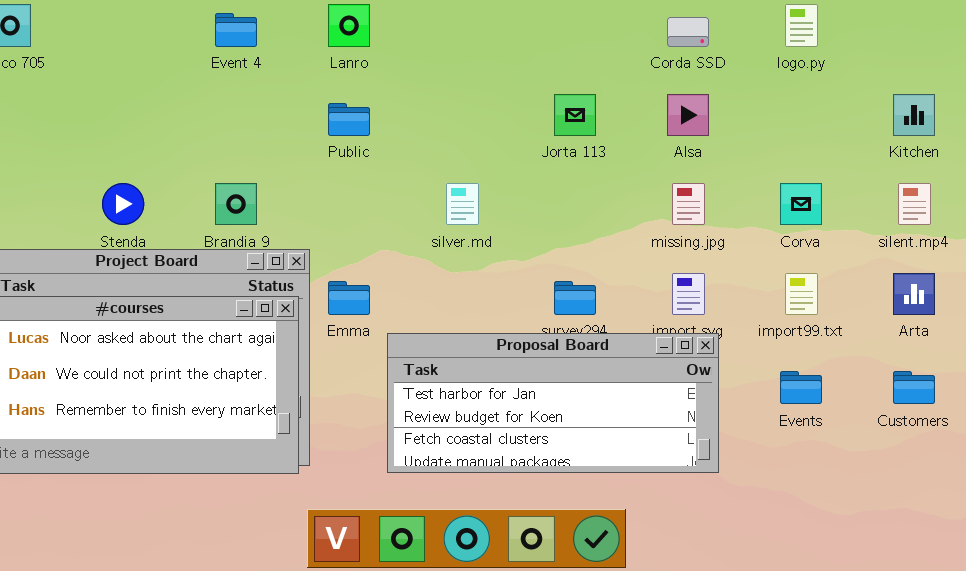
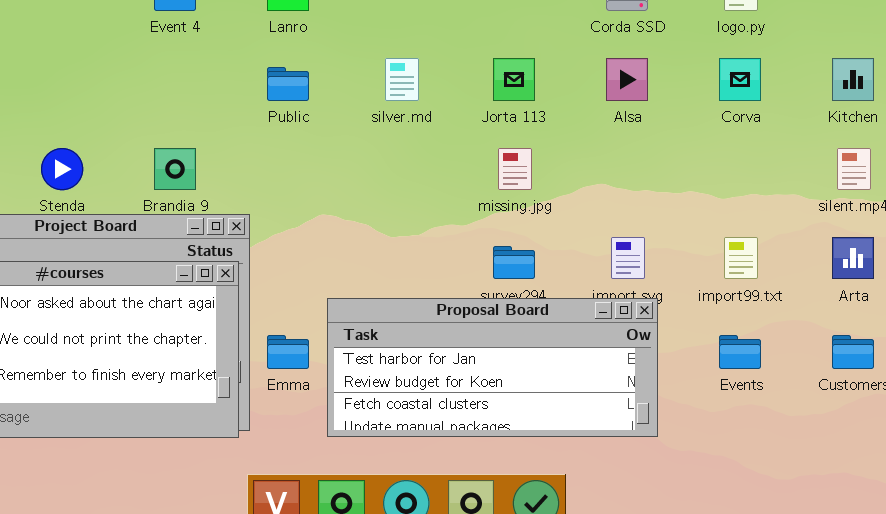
silver.md: [446,183,479,225] -> [385,58,419,101], moved
missing.jpg: [672,183,705,225] -> [498,148,532,190], moved
Corva: [780,183,822,225] -> [719,58,761,101], moved
Emma: [328,281,370,315] -> [267,335,309,369], moved

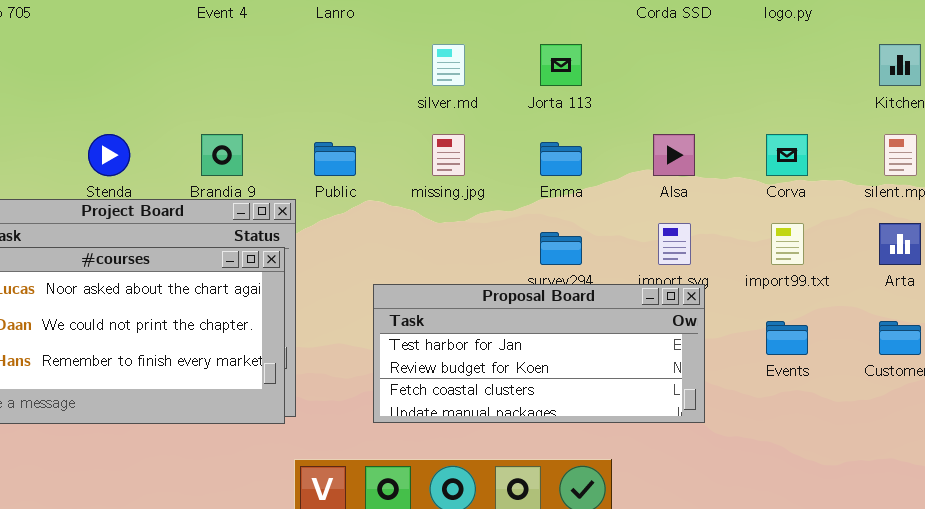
Alsa: [606,58,648,101] -> [653,134,695,176], moved
Corva: [719,58,761,101] -> [766,134,808,176], moved
Public: [267,67,309,101] -> [314,142,356,176], moved
missing.jpg: [498,148,532,190] -> [432,134,465,176], moved
Emma: [267,335,309,369] -> [540,142,582,176], moved

